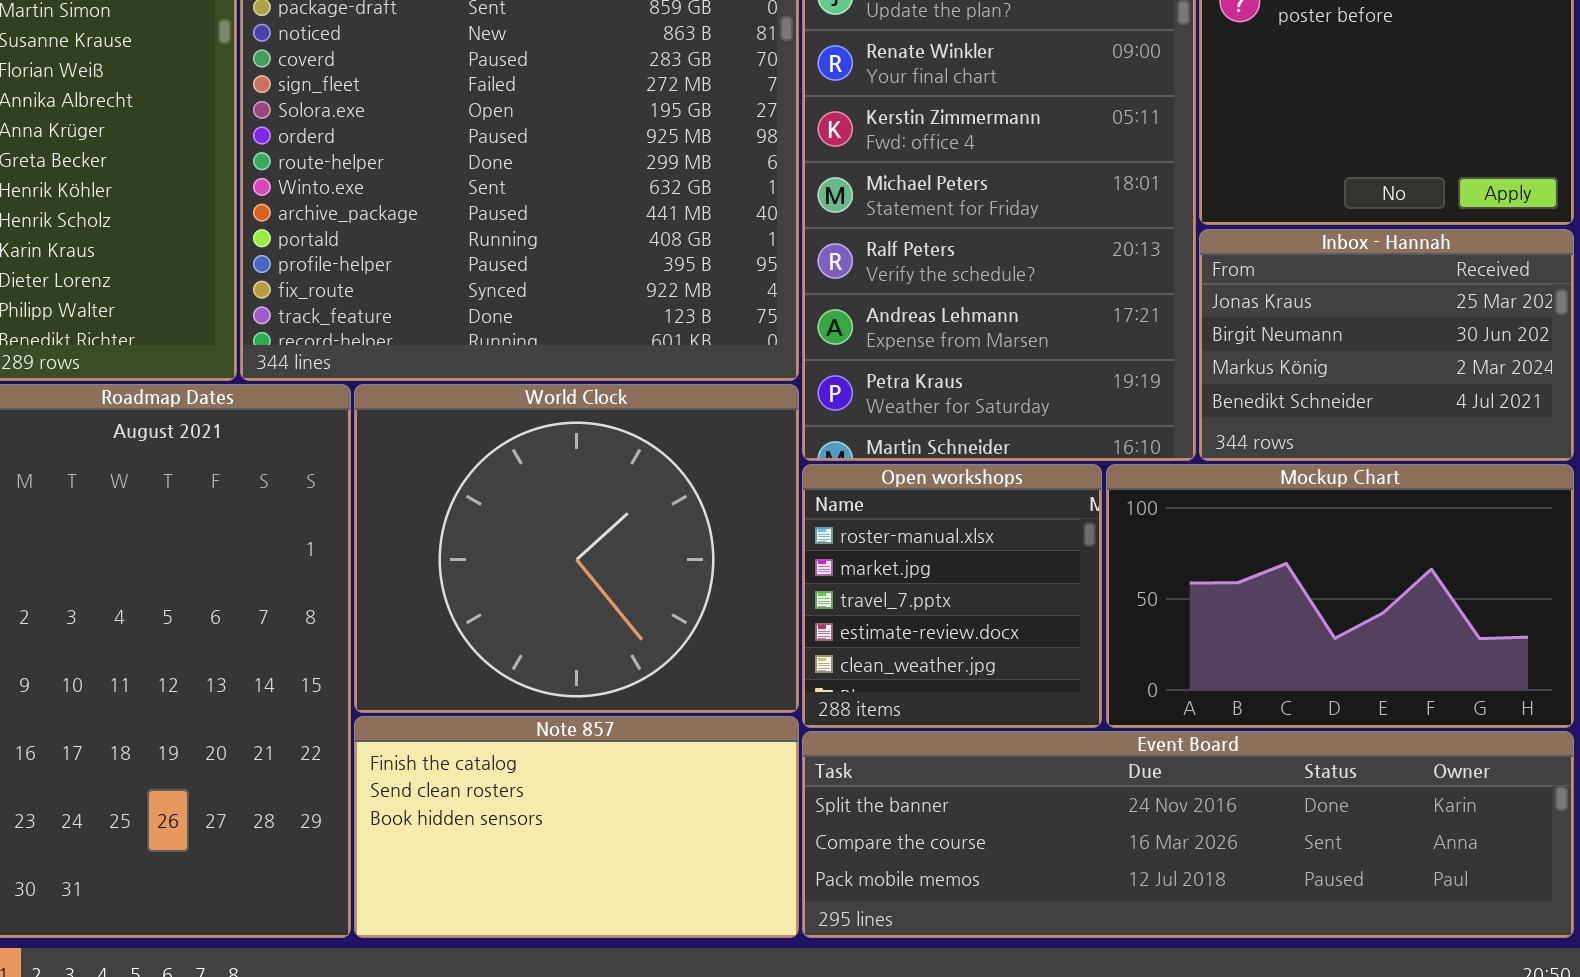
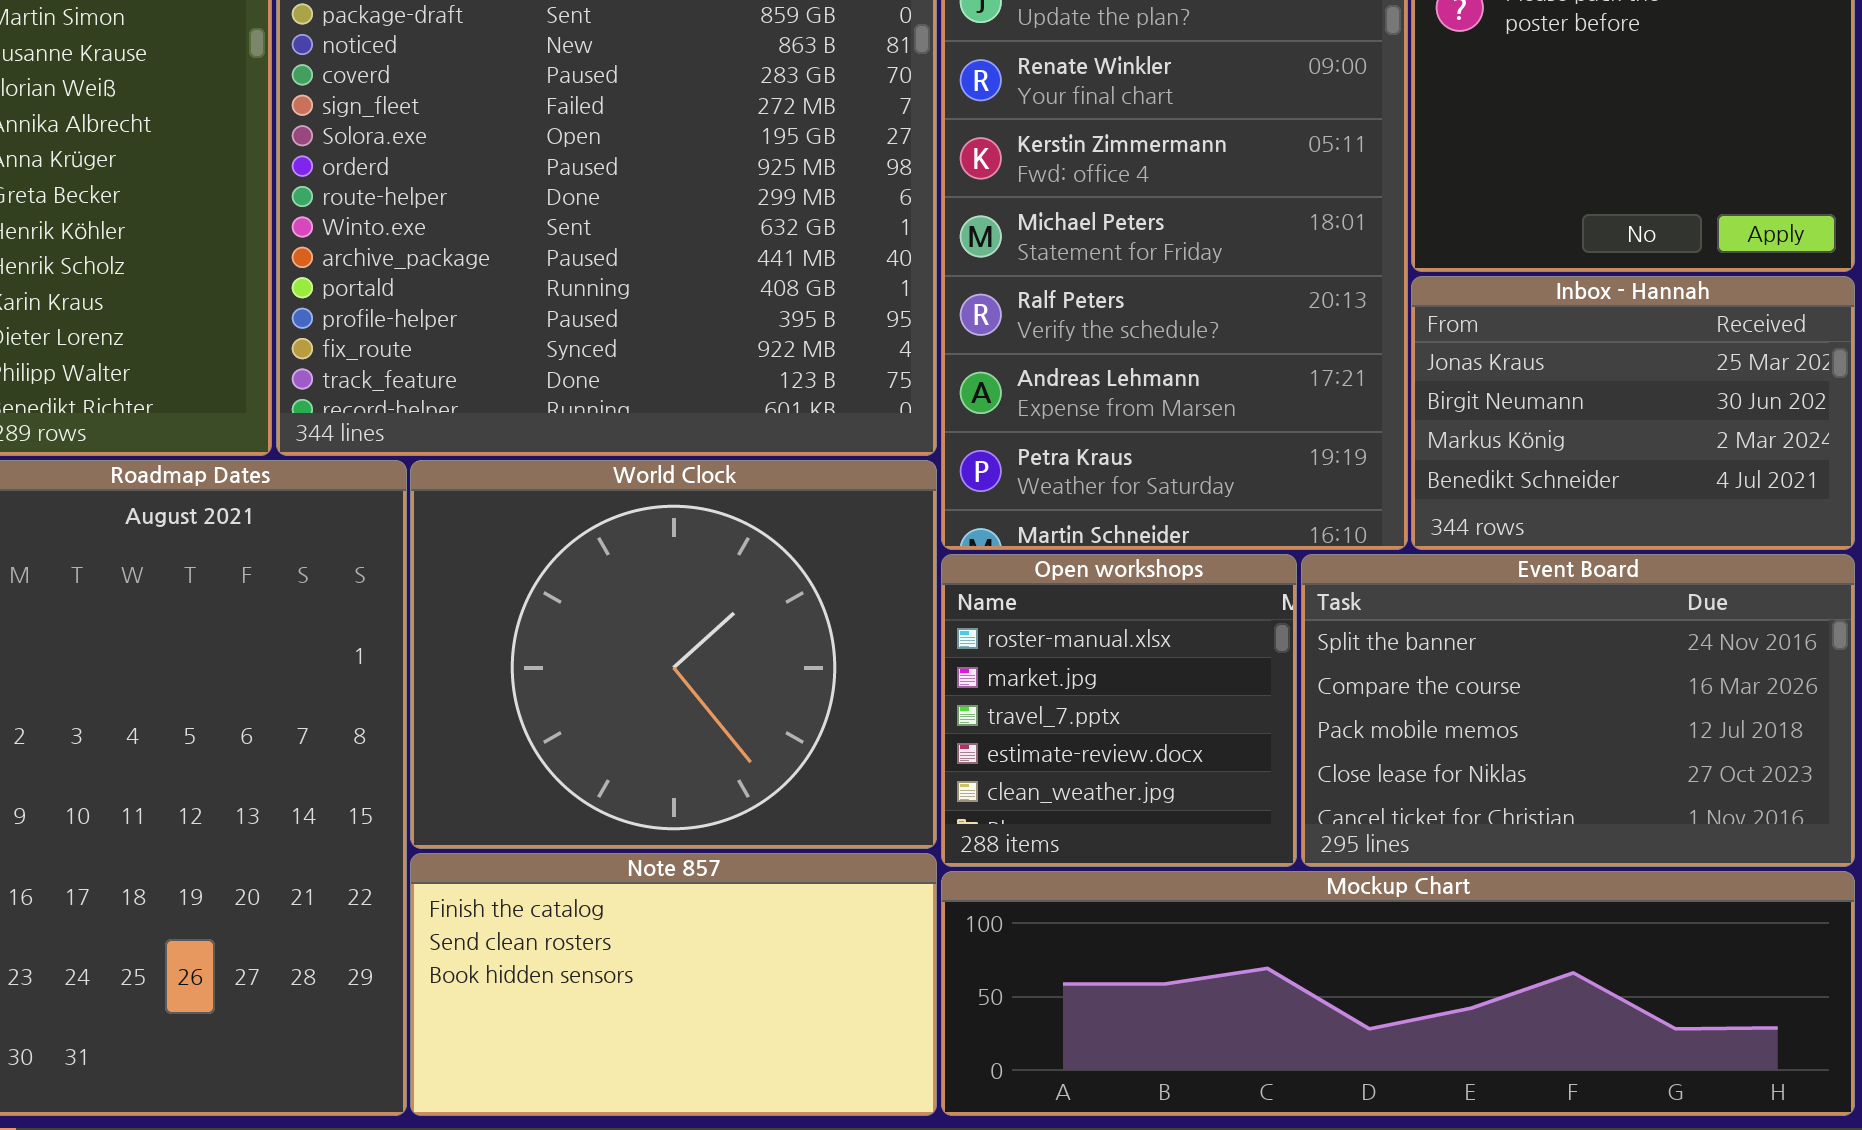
Mockup Chart: [1106,464,1574,728] -> [941,871,1855,1116], moved, resized
Event Board: [802,731,1574,938] -> [1301,554,1855,867], moved, resized

